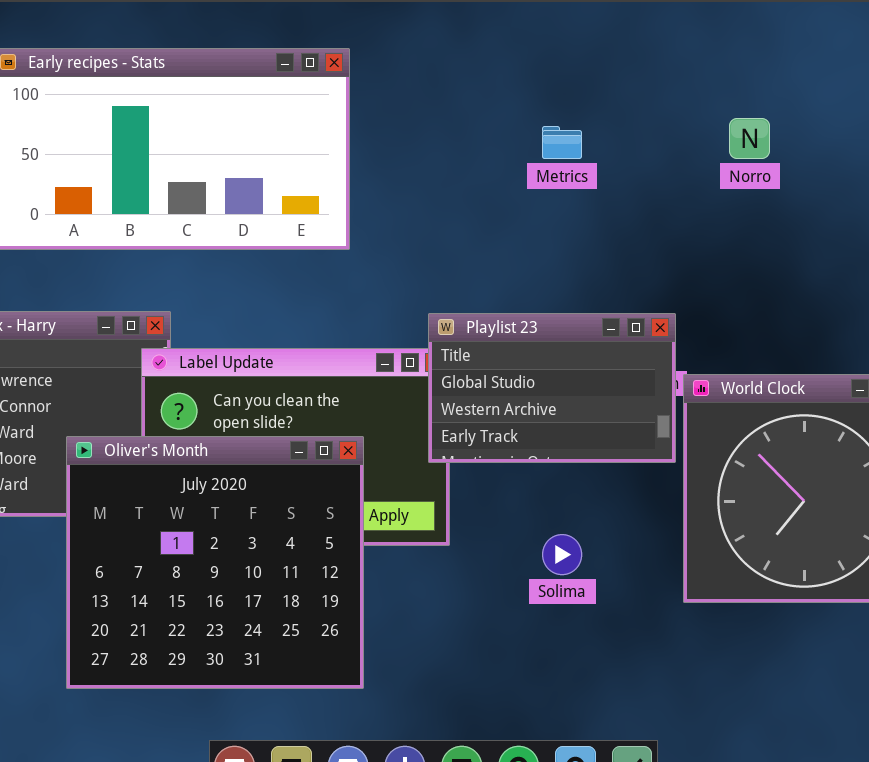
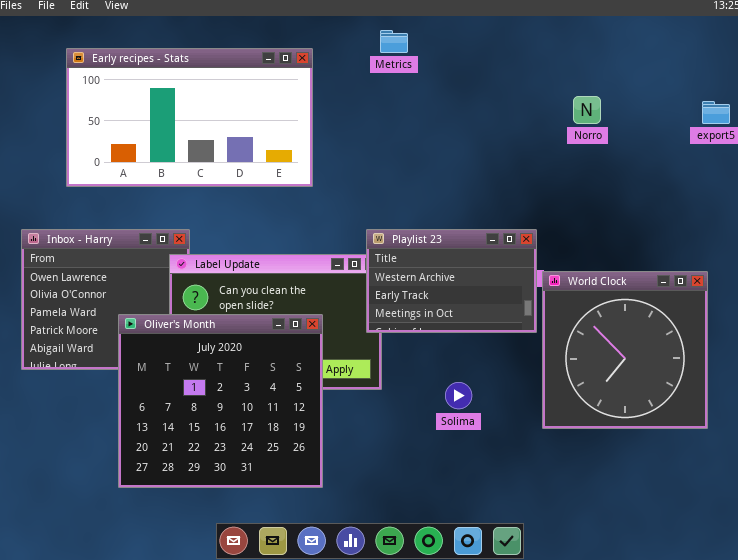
Metrics: [542,126,582,159] -> [380,30,408,53], moved
Playlist 23: [428,313,676,463] -> [366,229,537,333], scrolled down 1 row

